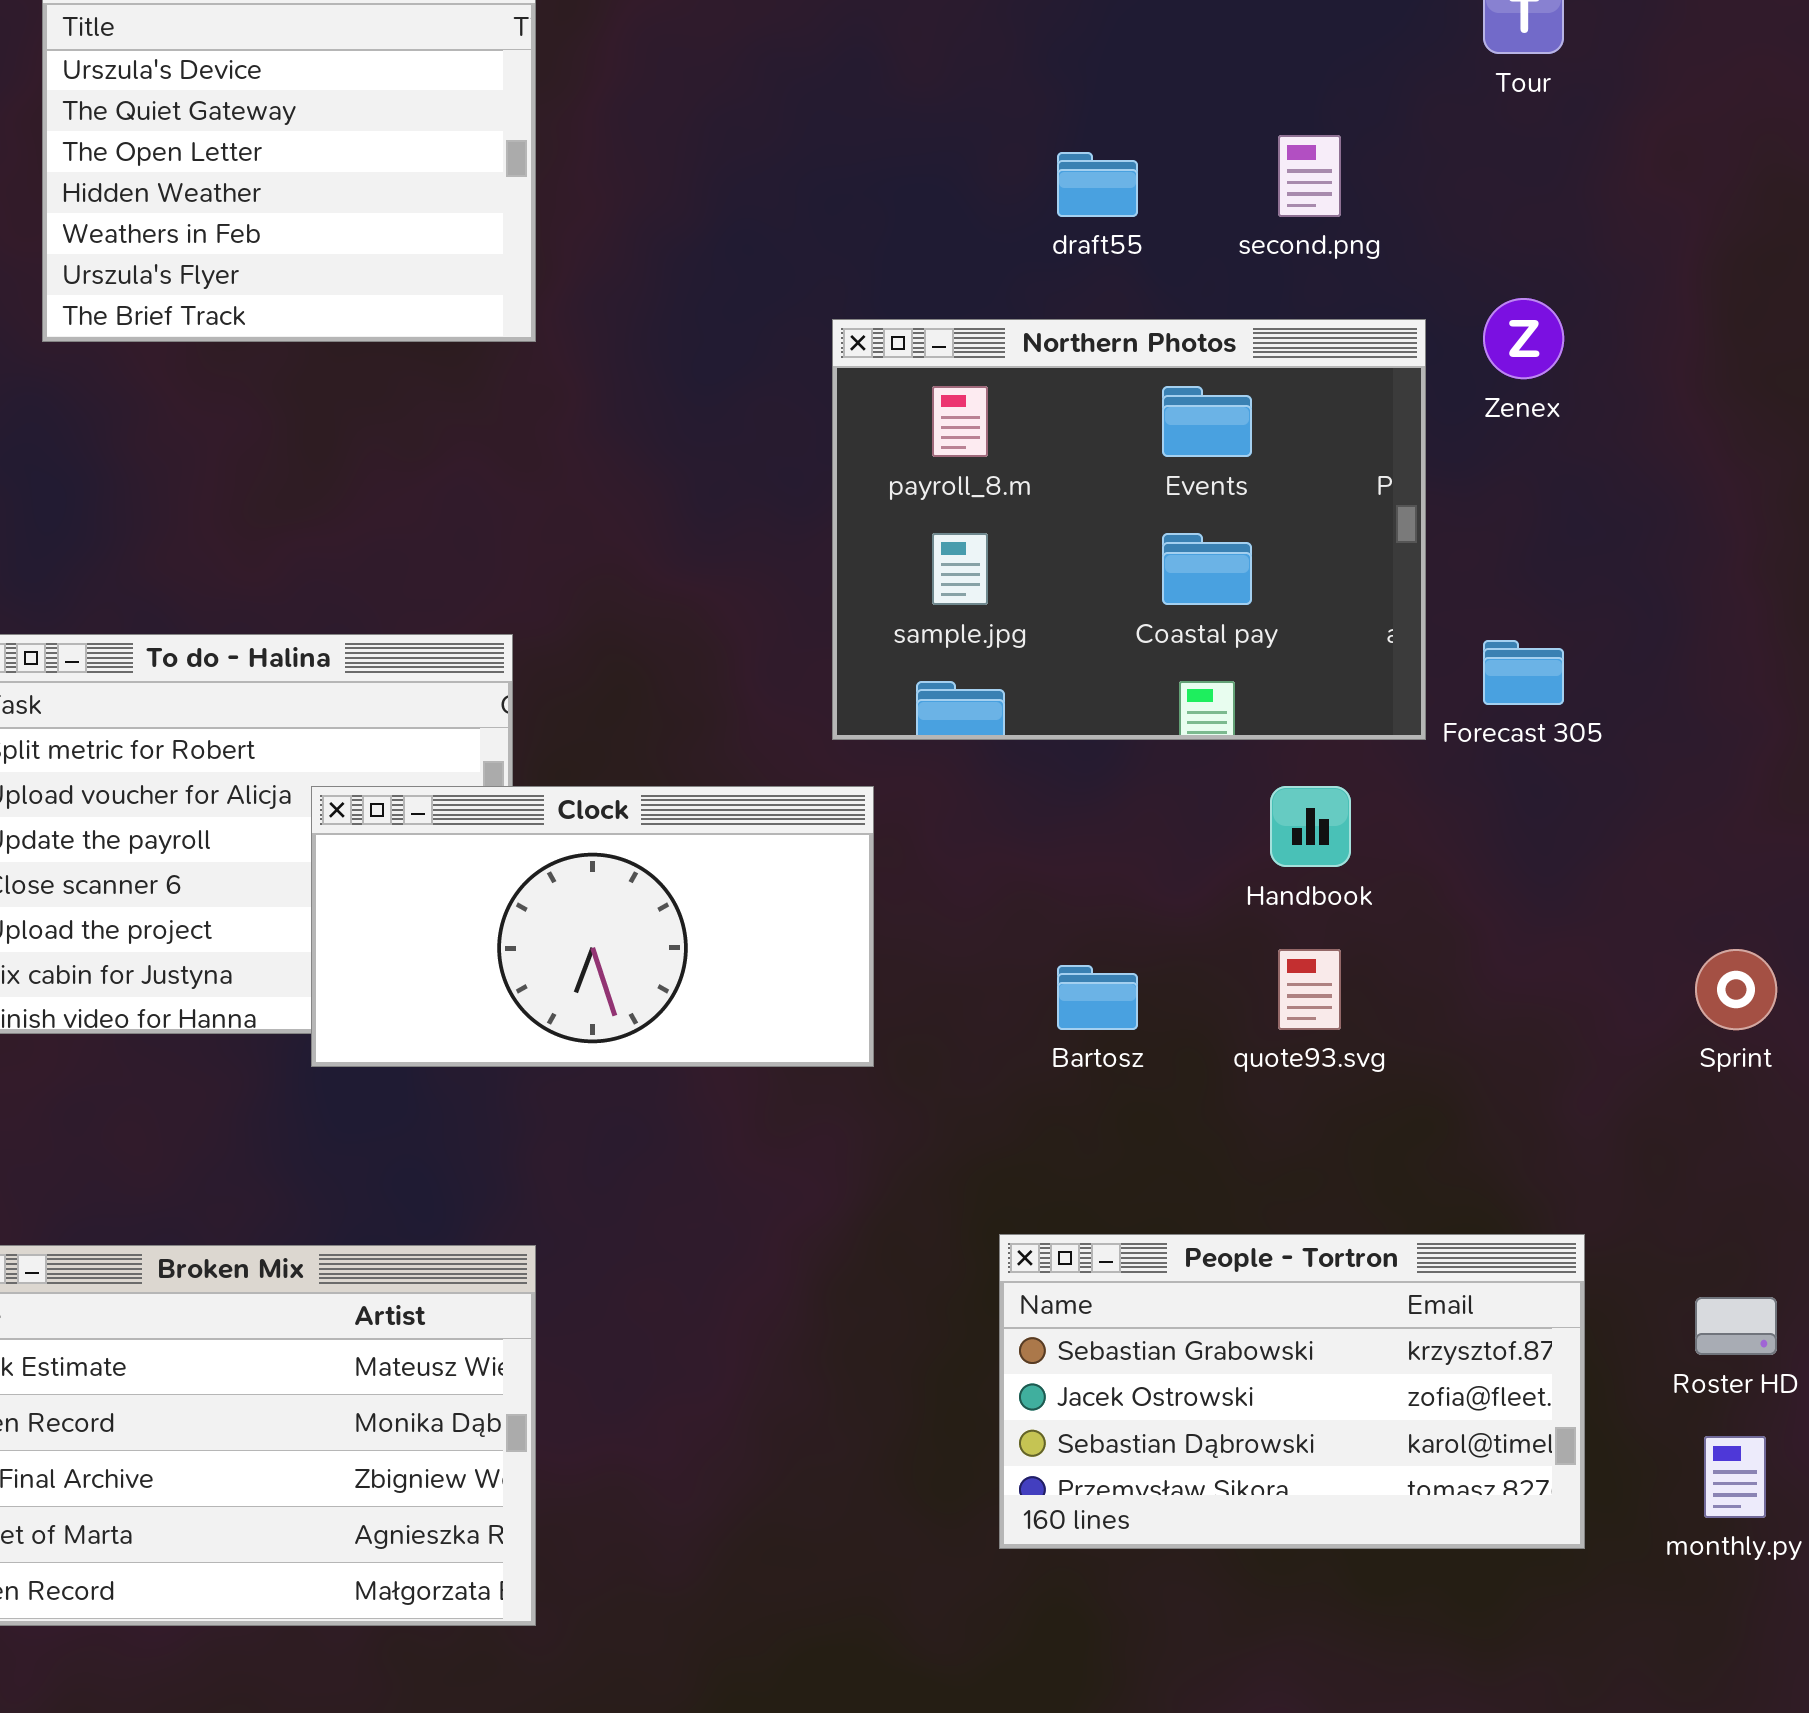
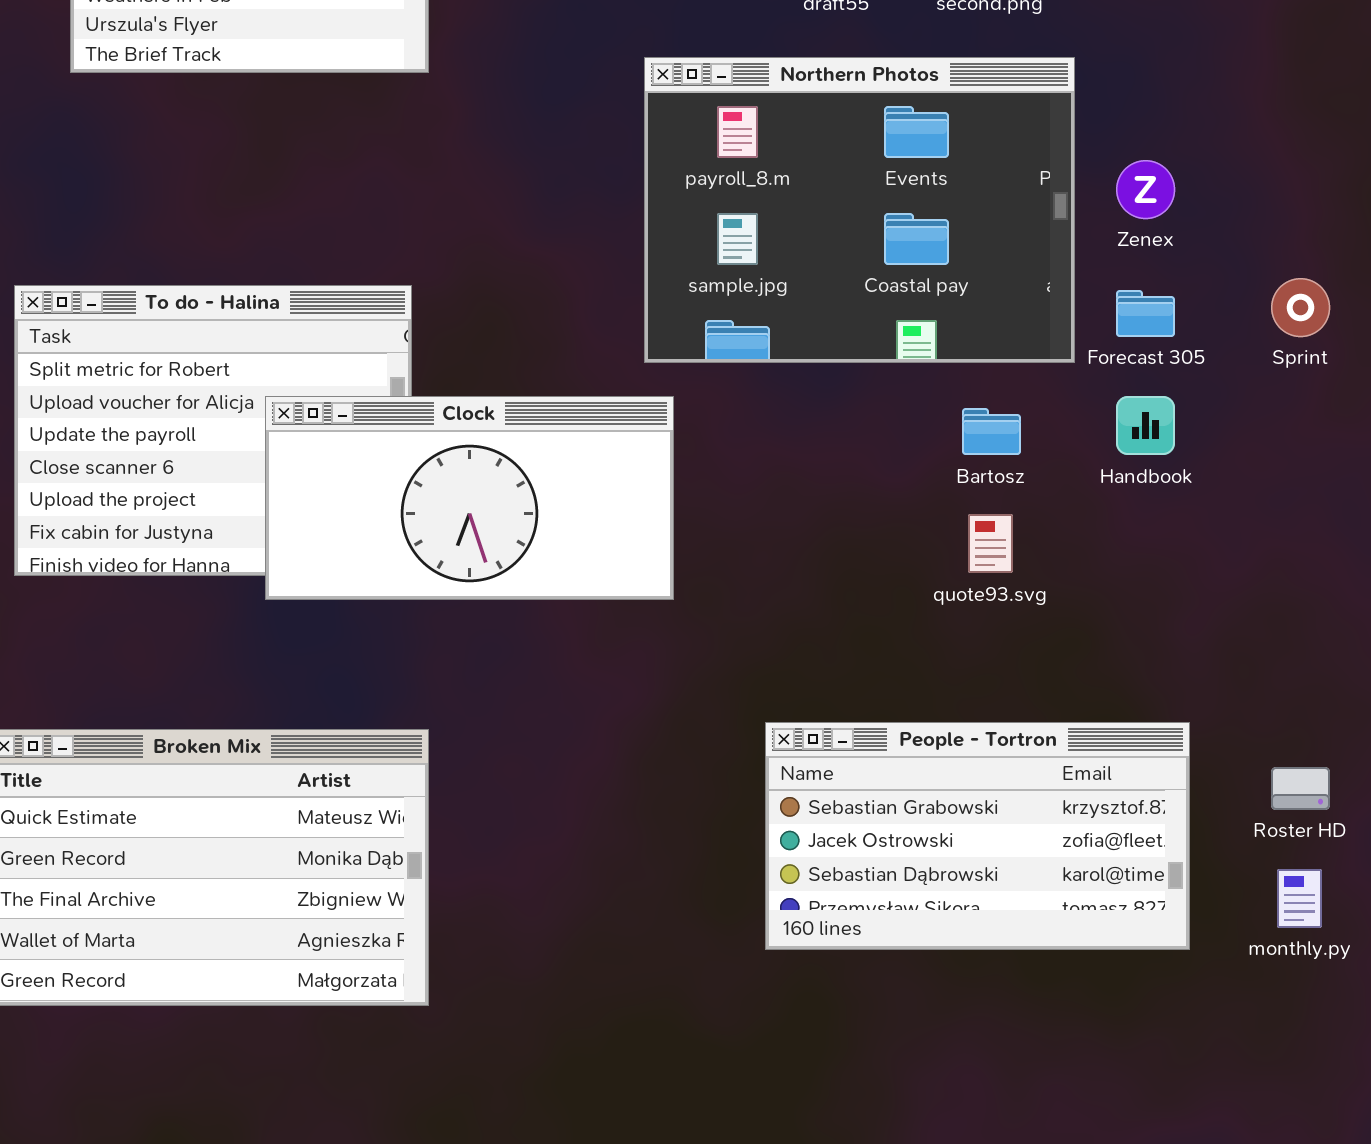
Zenex: [1483,298,1564,379] -> [1116,160,1175,219], moved
Handbook: [1270,786,1351,867] -> [1116,396,1175,455], moved
Sprint: [1695,949,1777,1030] -> [1271,278,1330,337], moved
Bartosz: [1057,965,1138,1030] -> [962,408,1021,455], moved

